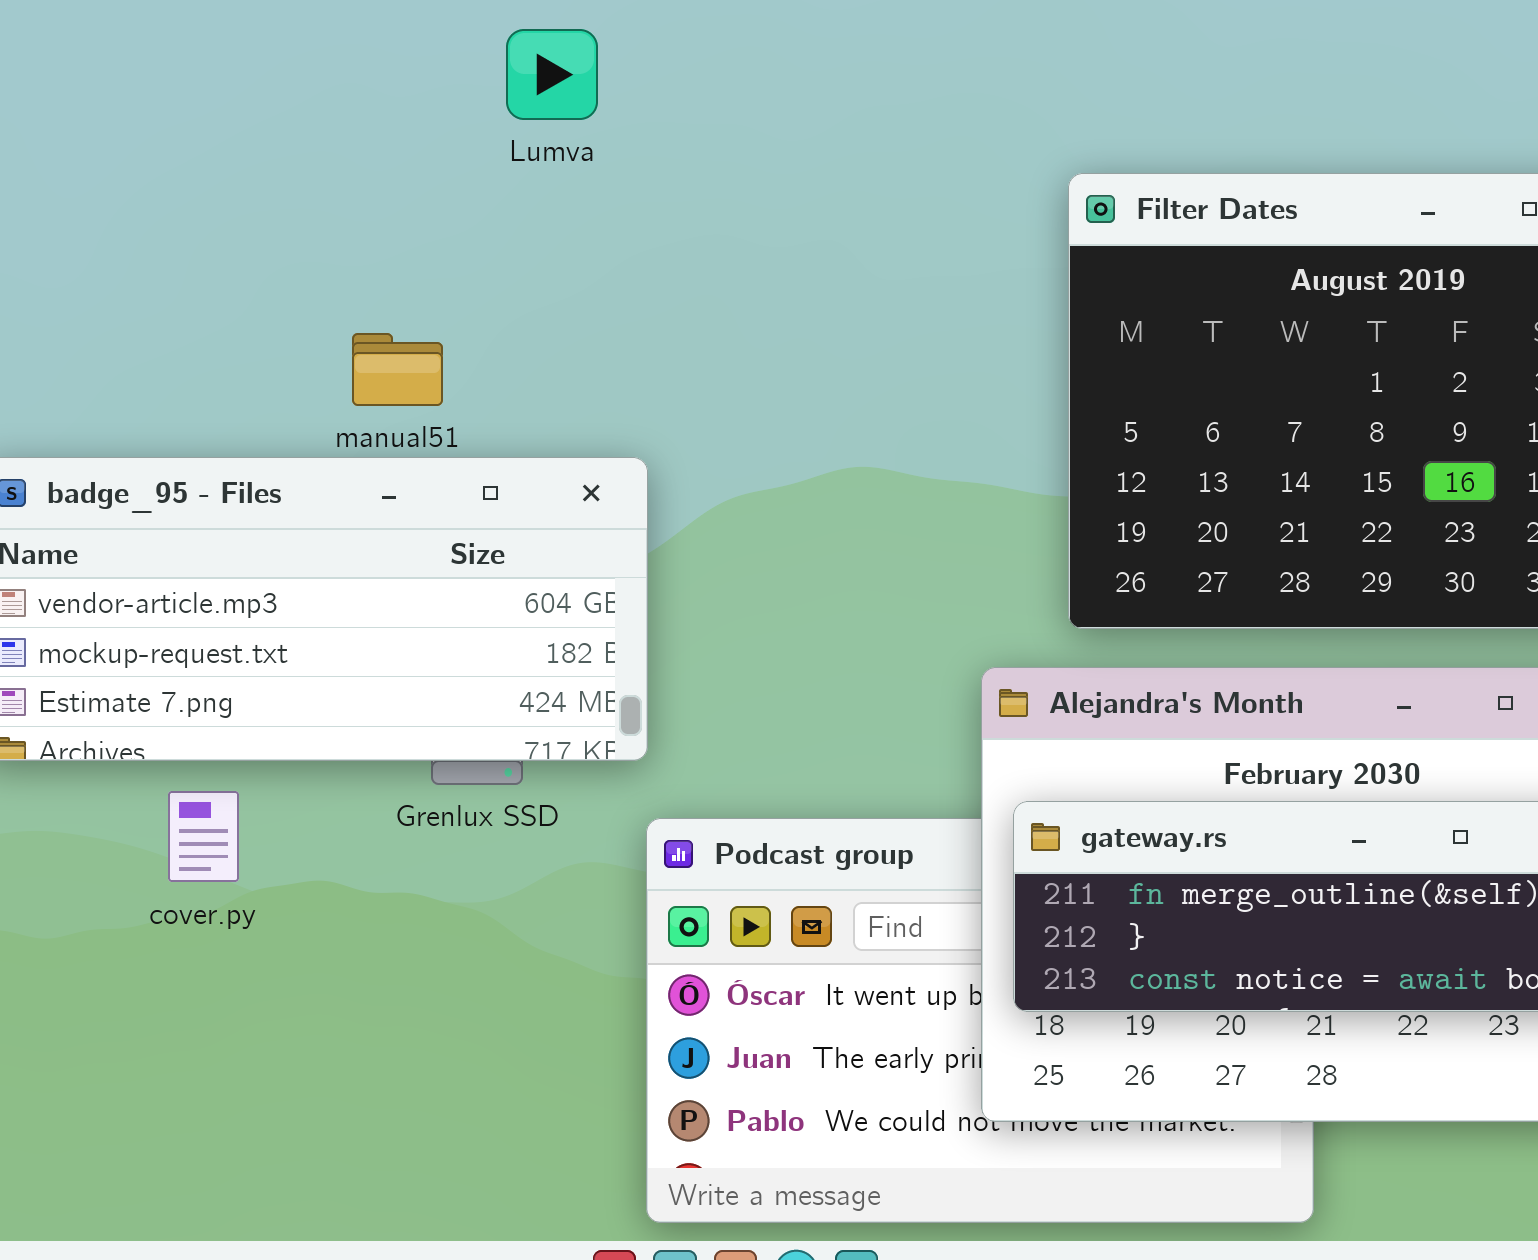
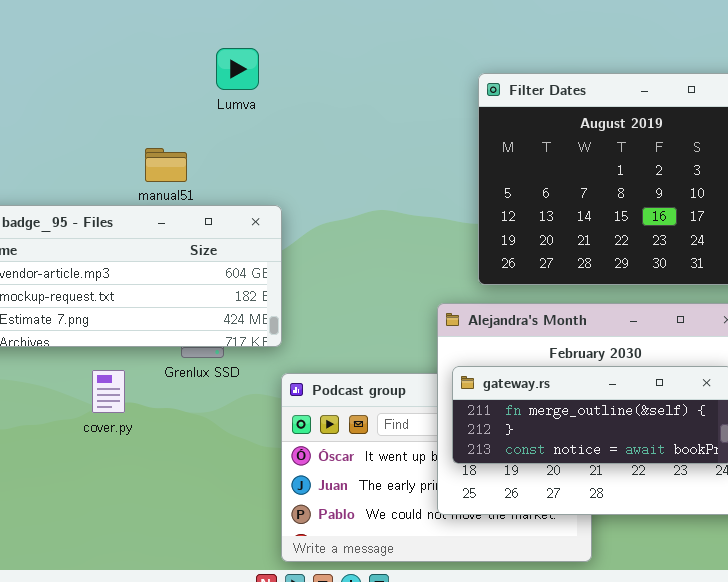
Lumva: [506,29,598,120] -> [216,48,259,90], moved
cover.py: [168,791,239,882] -> [92,370,125,413], moved

